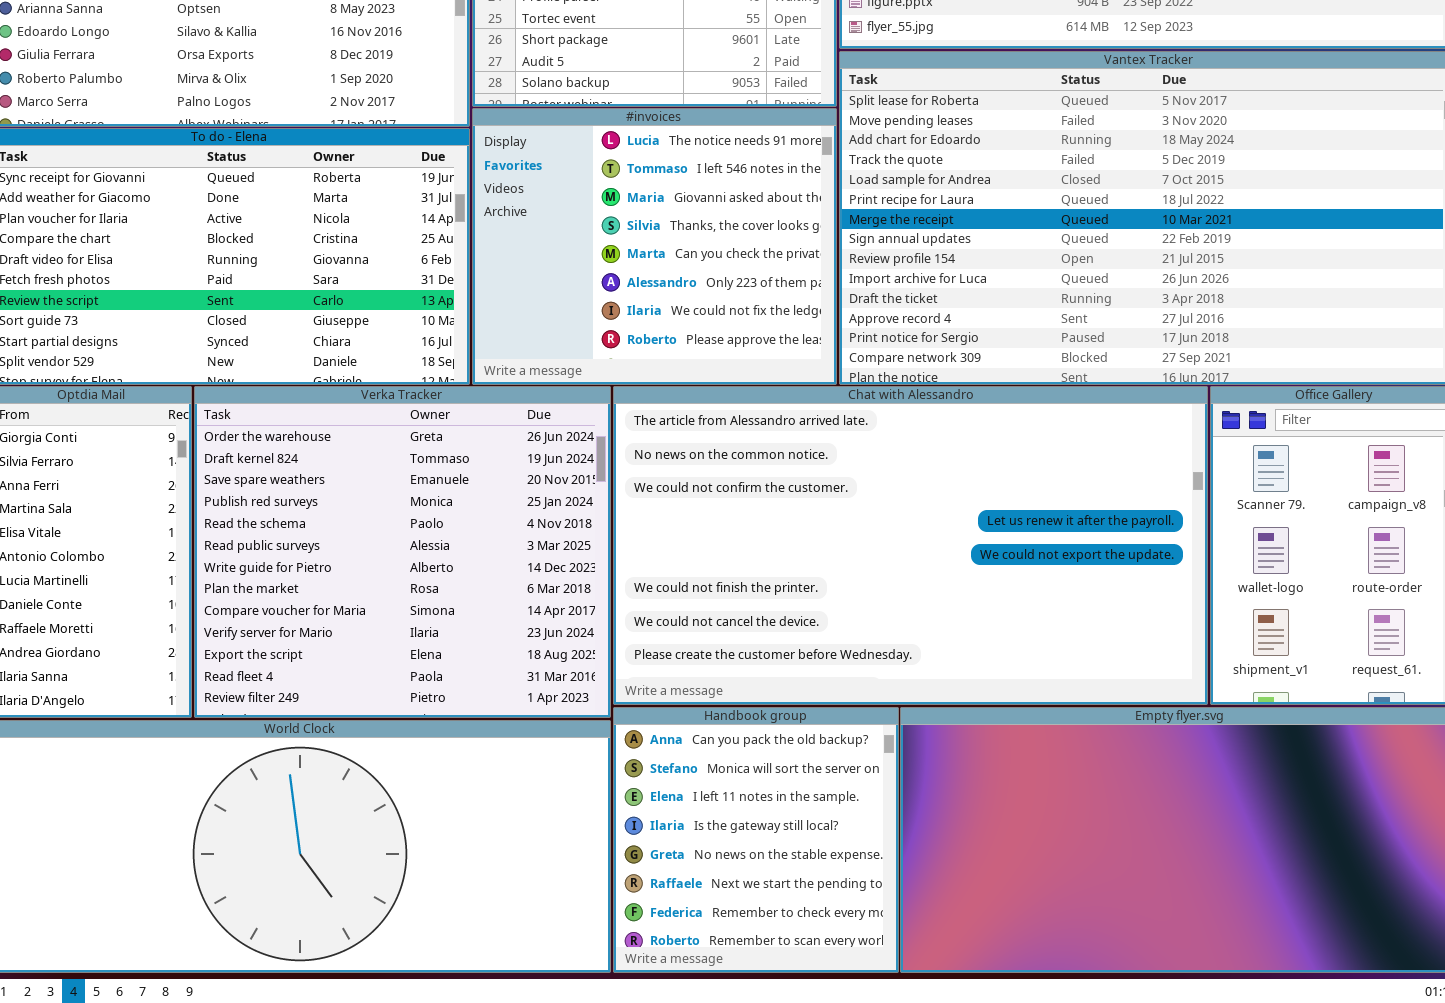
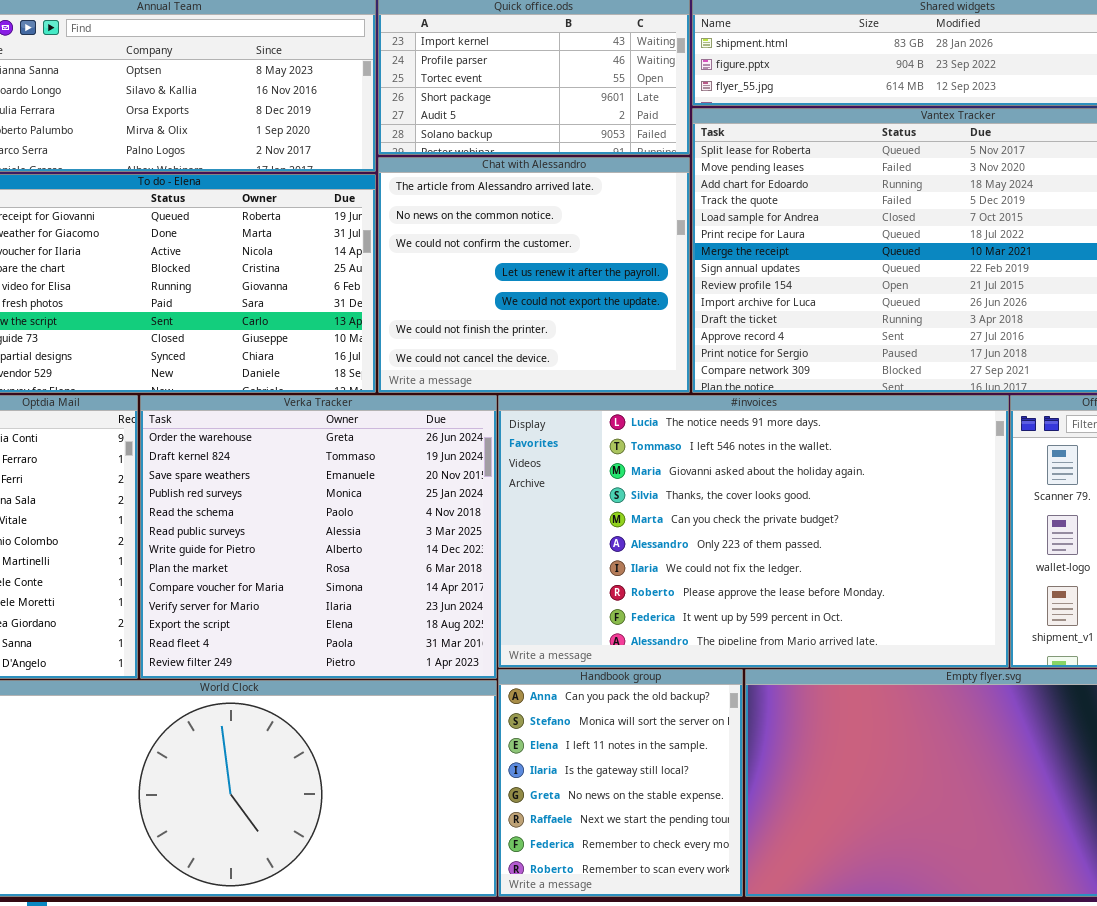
#invoices: [472,108,837,385] -> [498,395,1009,668], moved, resized
Chat with Alessandro: [613,386,1208,705] -> [378,157,690,393], moved, resized

